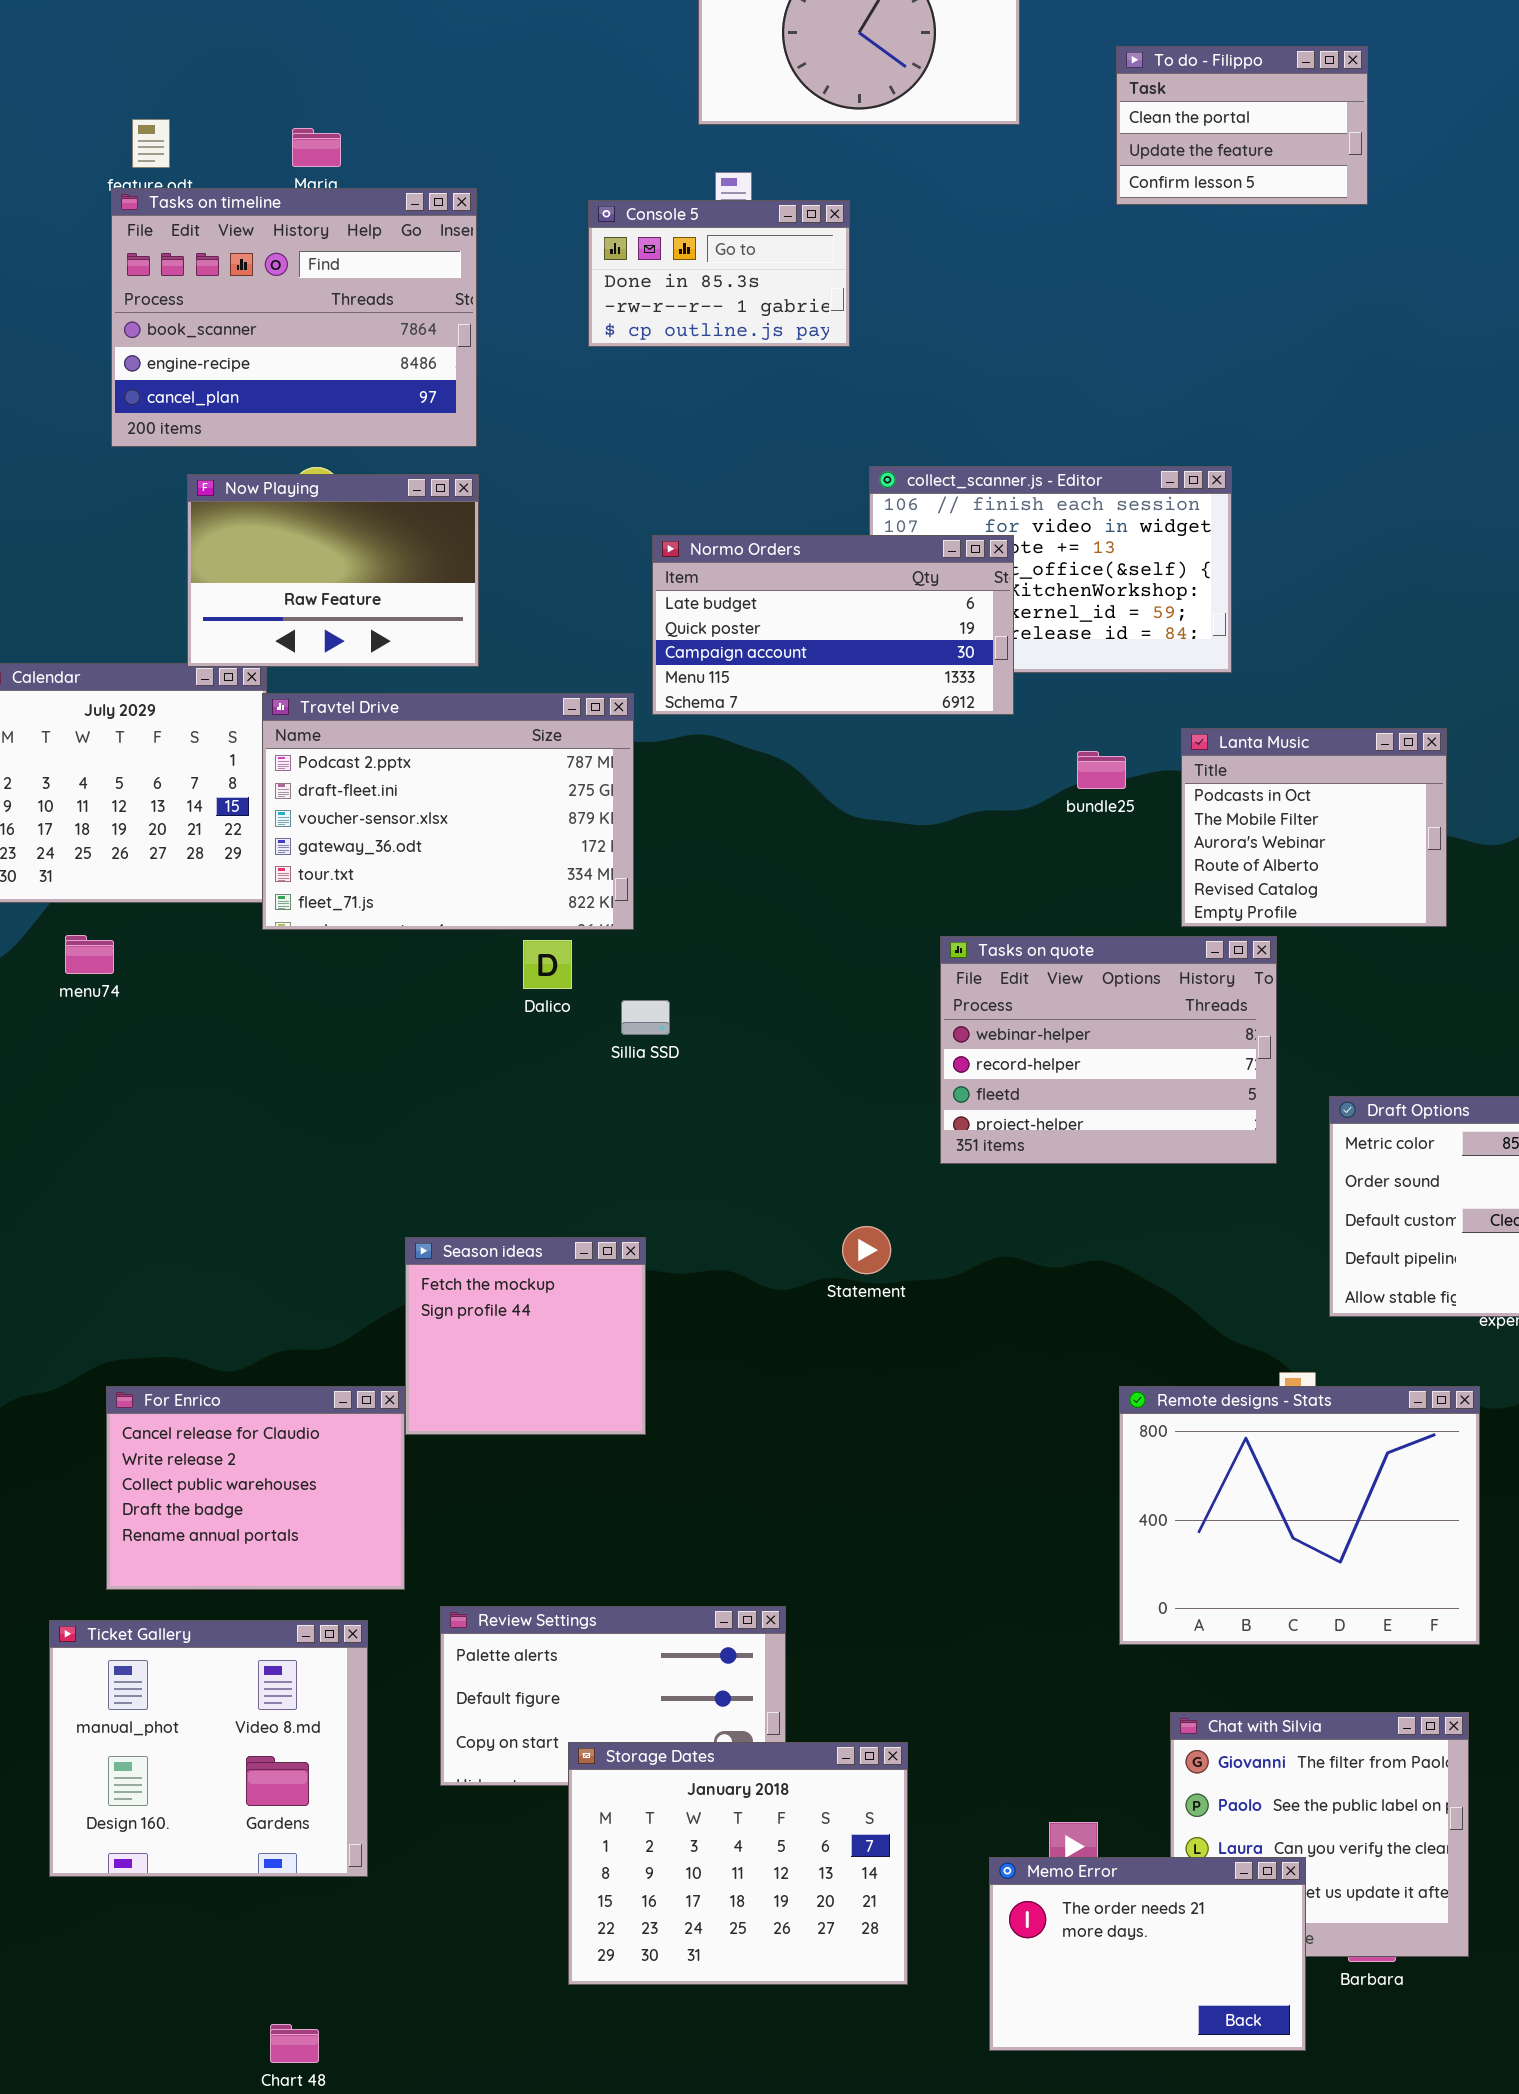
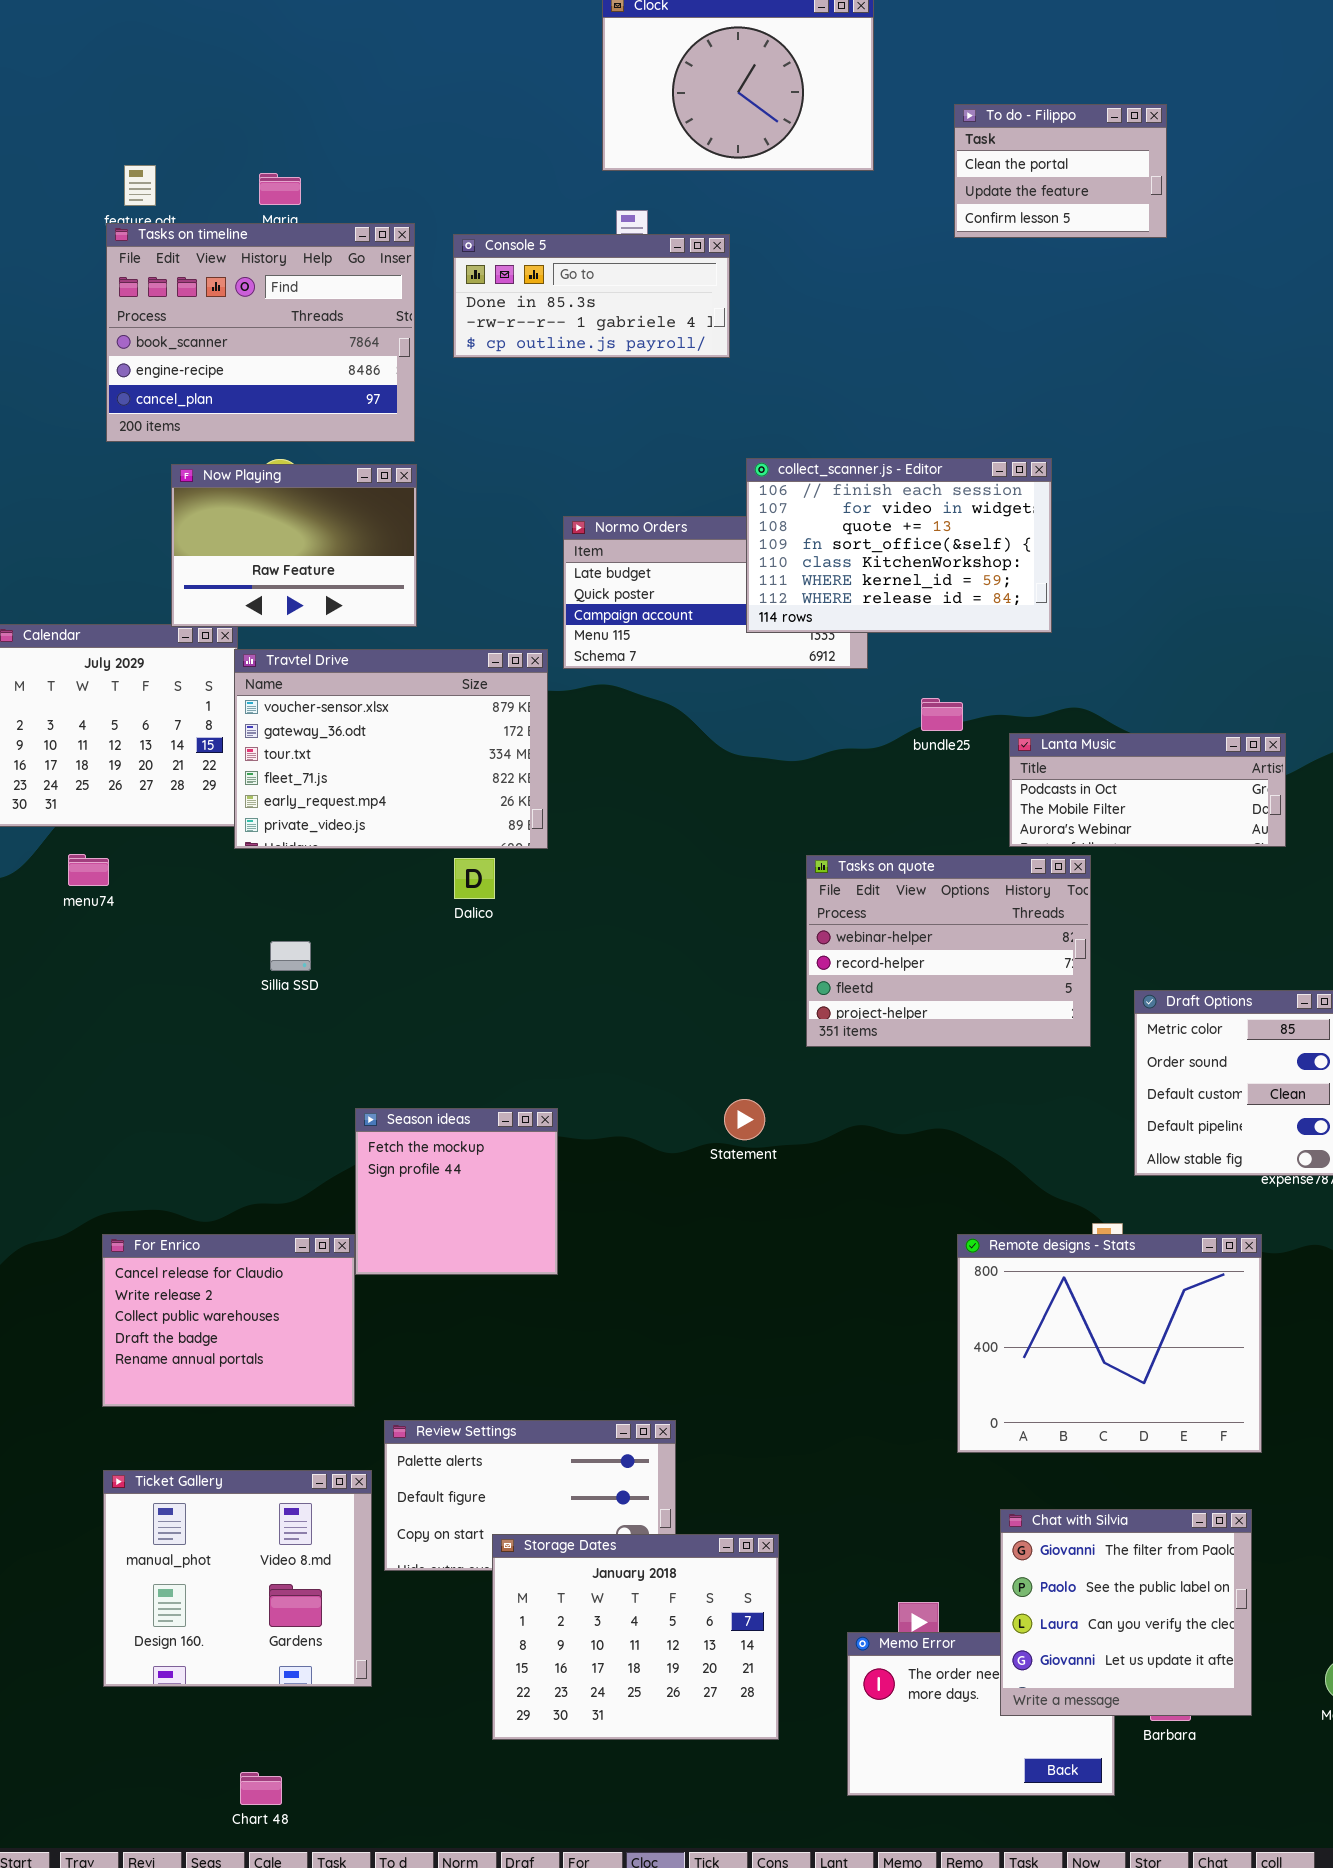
Console 5: [588,200,850,347] -> [453,234,730,358], resized
collect_scanner.js - Editor: [869,466,1232,673] -> [746,458,1052,633], raised
Travtel Drive: [262,693,634,930] -> [234,649,548,849], scrolled down 2 rows
Lanta Music: [1181,728,1447,927] -> [1009,733,1286,847], resized
Sillia SSD: [621,1000,670,1035] -> [270,941,311,971], moved
Ticket Gallery: [49,1620,368,1877] -> [103,1470,372,1687], moved
Chat with Silvia: [1170,1712,1469,1957] -> [1000,1509,1252,1716], raised

